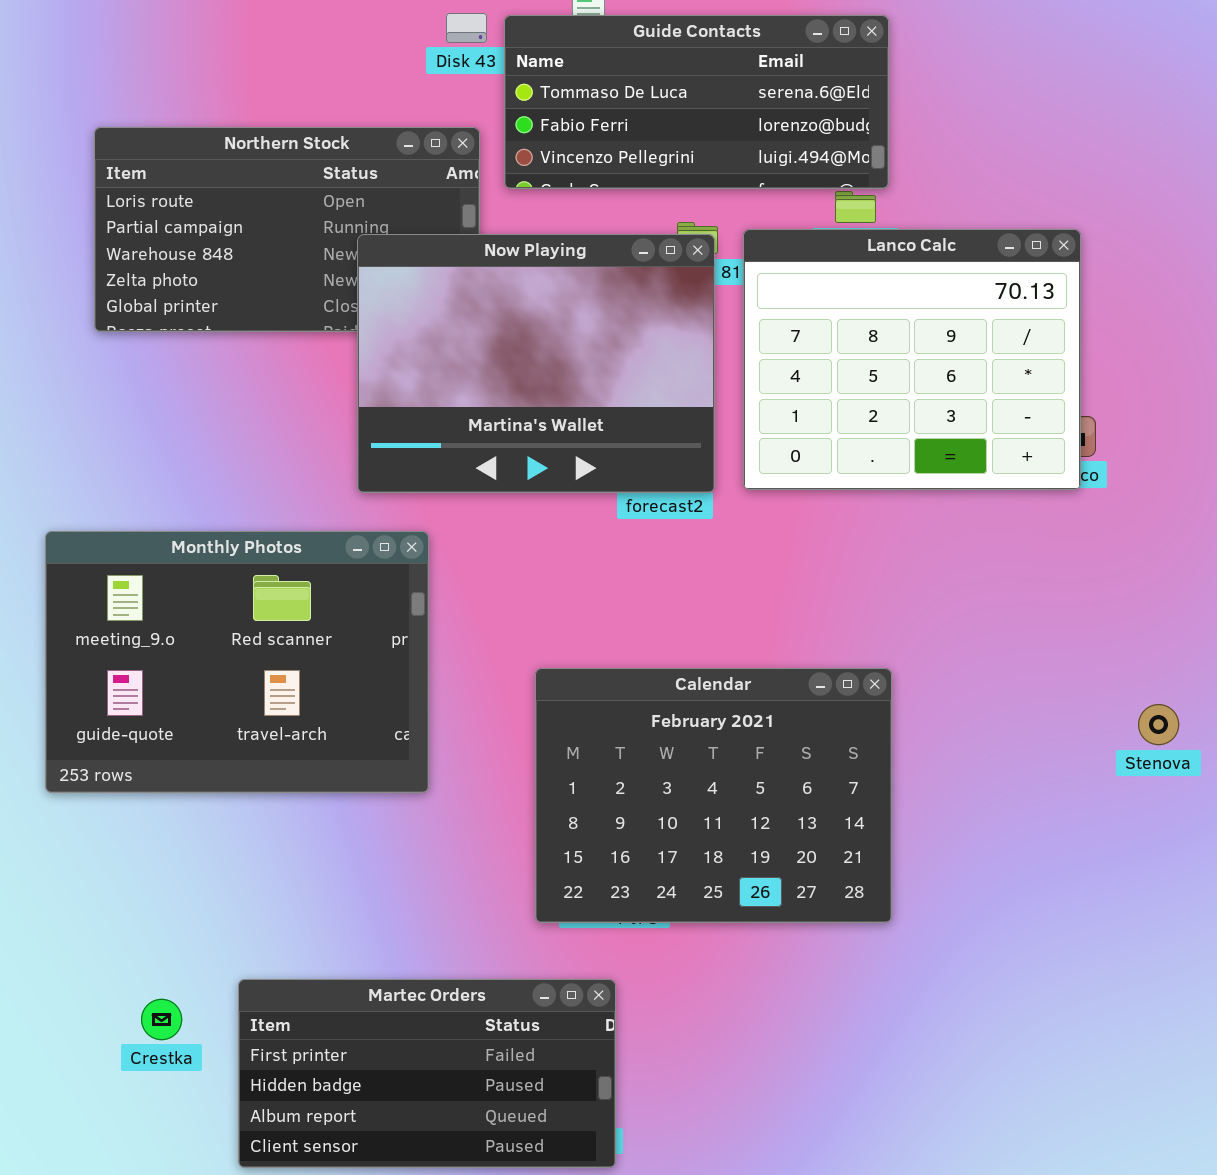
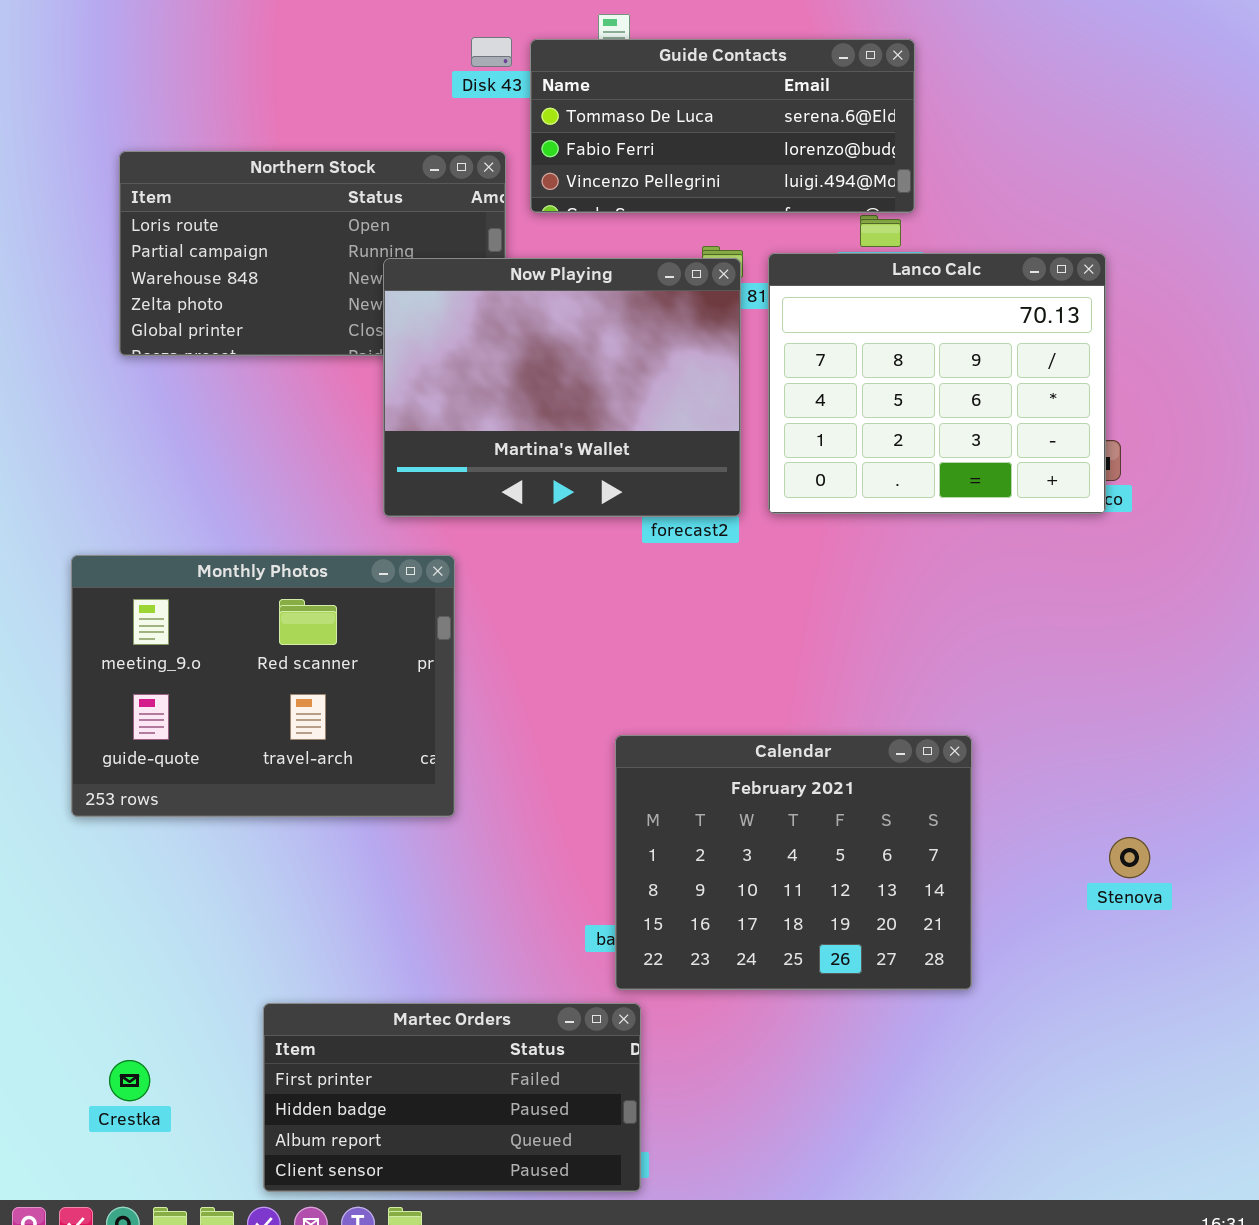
Calendar: [535,668,892,923] -> [615,735,972,990], moved
Stenova: [1138,704,1179,745] -> [1109,837,1150,878], moved
Crestka: [141,999,182,1040] -> [109,1060,150,1101], moved

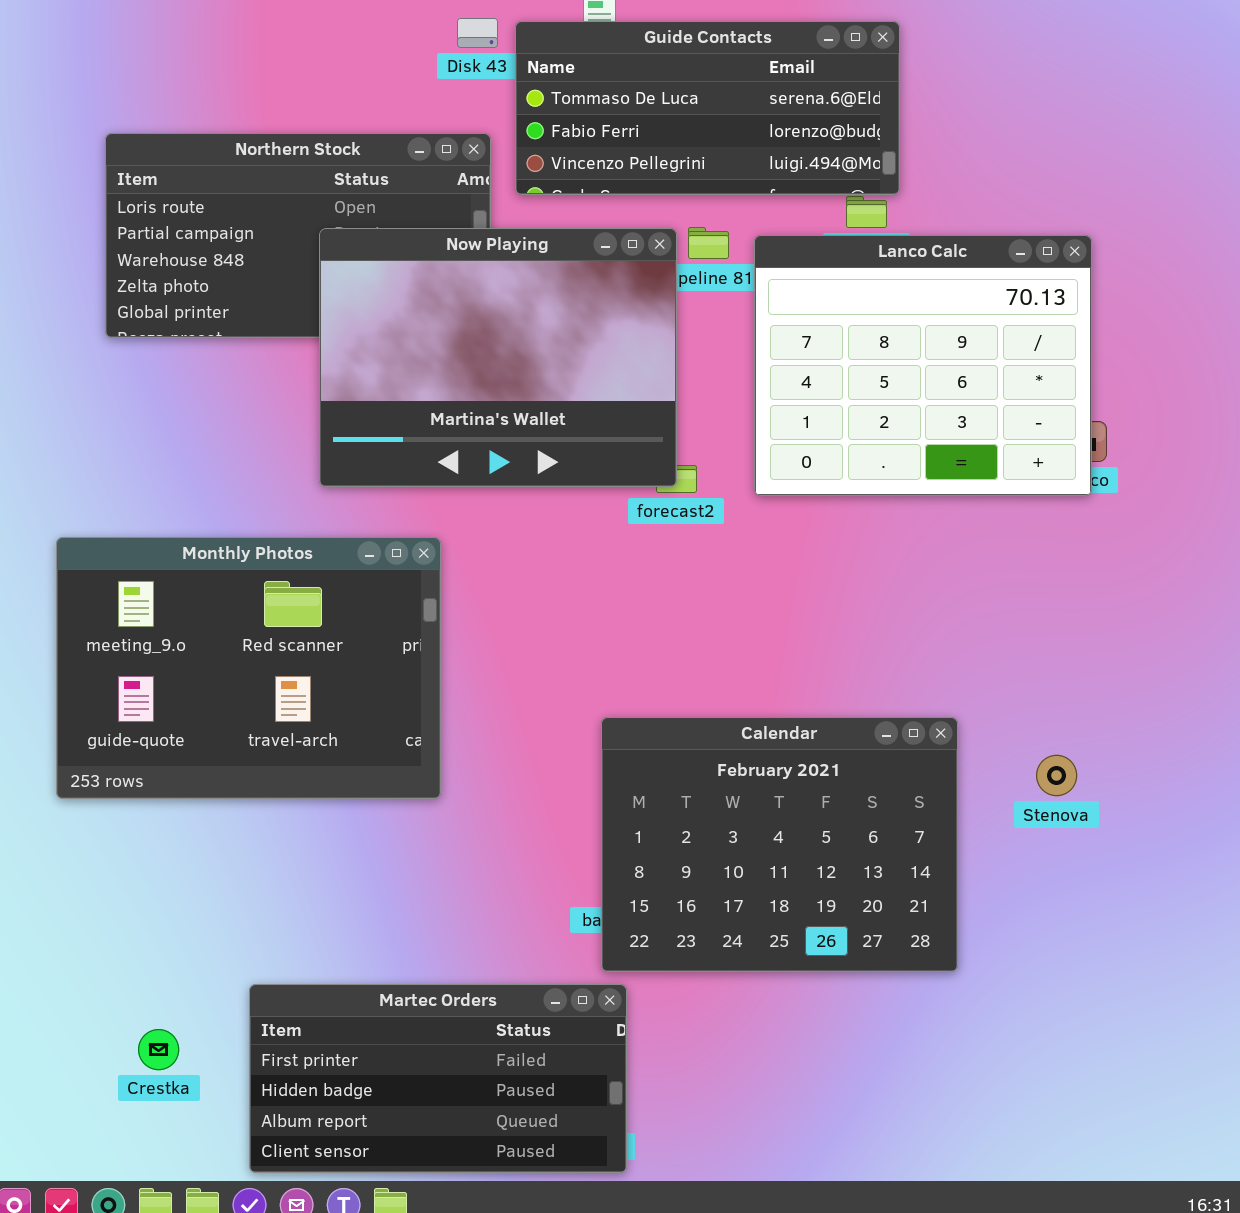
Now Playing: [383,258,741,517] -> [319,228,677,487], moved
Stenova: [1109,837,1150,878] -> [1036,755,1077,796], moved
Crestka: [109,1060,150,1101] -> [138,1029,179,1070], moved

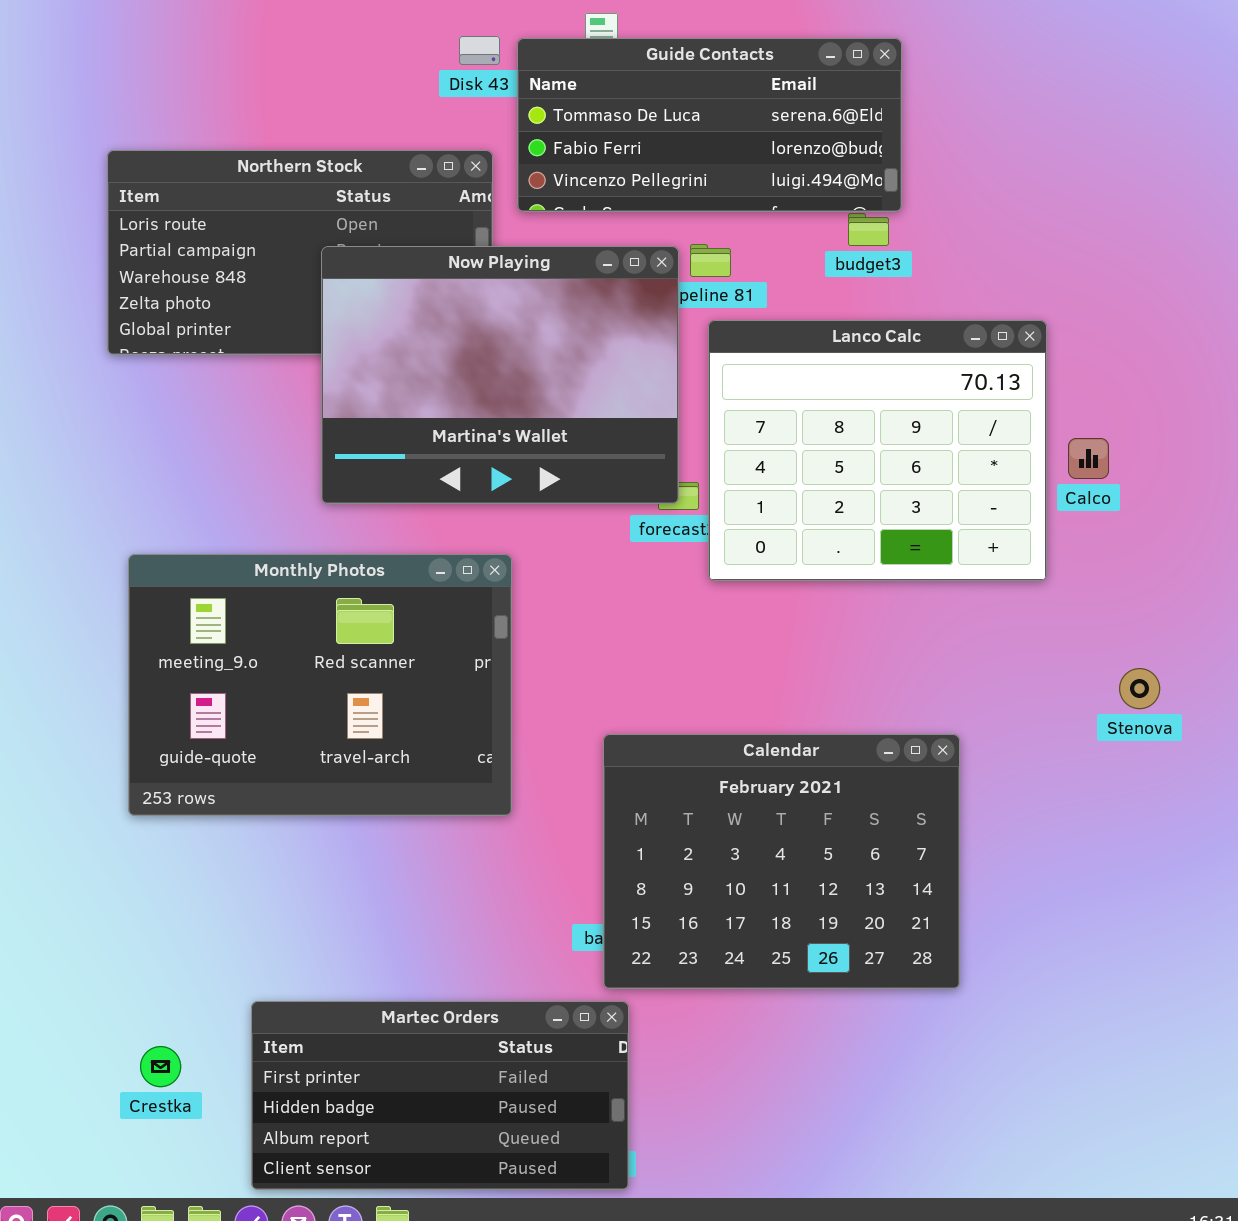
Lanco Calc: [754,235,1092,496] -> [708,320,1047,581], moved
Monthly Photos: [56,537,441,799] -> [128,554,512,816], moved
Stenova: [1036,755,1077,796] -> [1119,668,1160,709], moved

